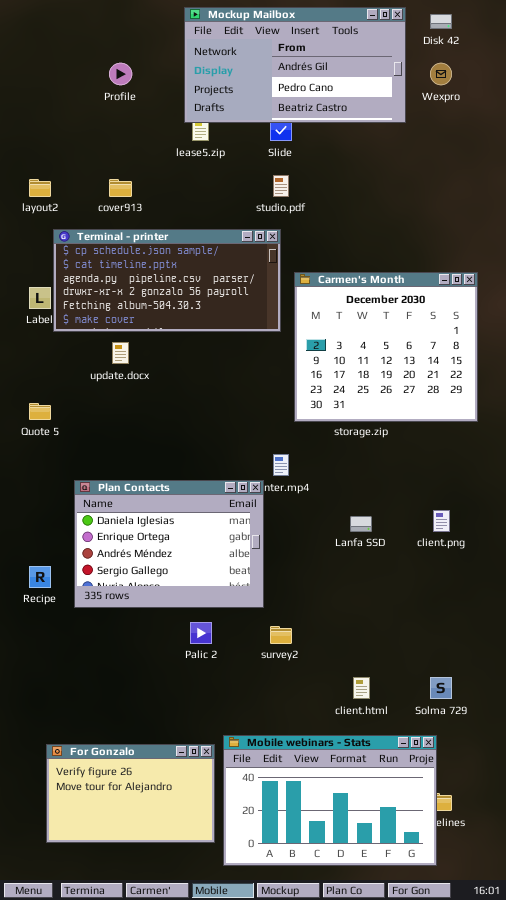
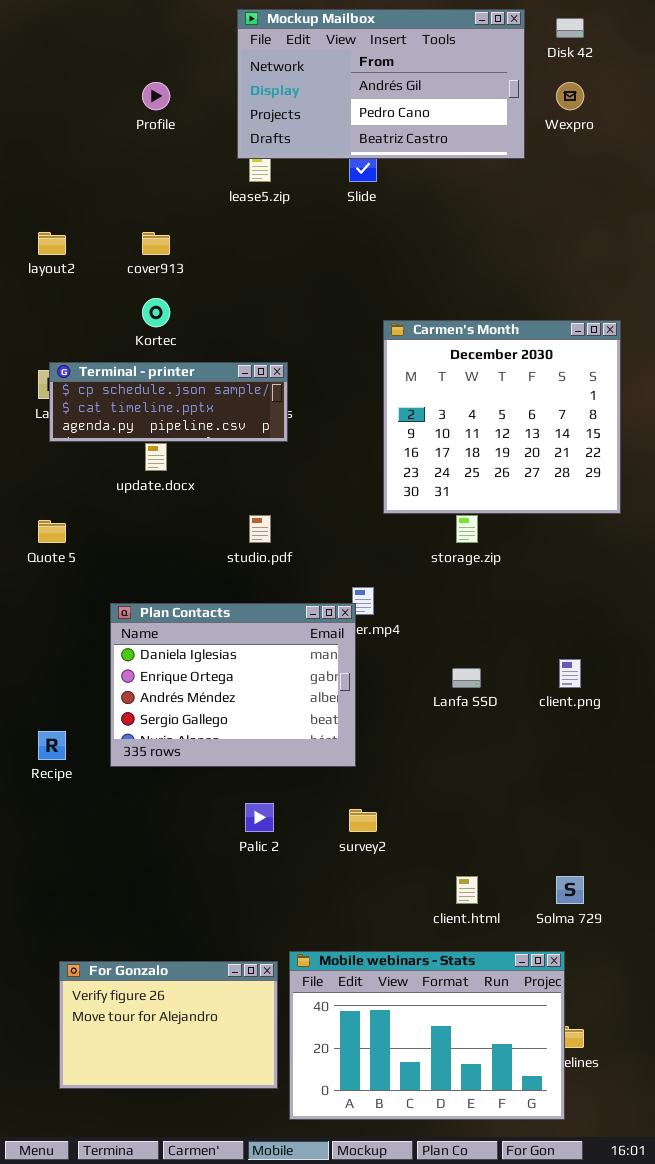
studio.pdf: [273,175,289,197] -> [249,515,271,543], moved
Terminal - printer: [53,229,281,332] -> [49,362,288,442], moved, resized
Carmen's Month: [294,272,478,422] -> [383,320,621,514], moved
Plan Contacts: [74,480,264,608] -> [110,603,356,767], moved

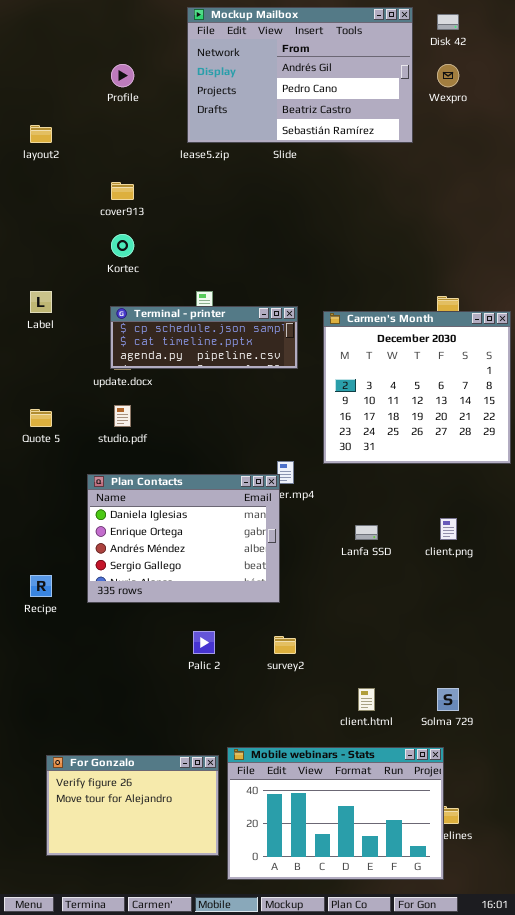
Mockup Mailbox: [237,9,525,159] -> [187,7,413,143], resized
layout2: [38,232,66,255] -> [30,125,52,143], moved
Carmen's Month: [383,320,621,514] -> [323,311,511,464], moved
Terminal - printer: [49,362,288,442] -> [110,306,298,369], moved
studio.pdf: [249,515,271,543] -> [114,405,131,427], moved

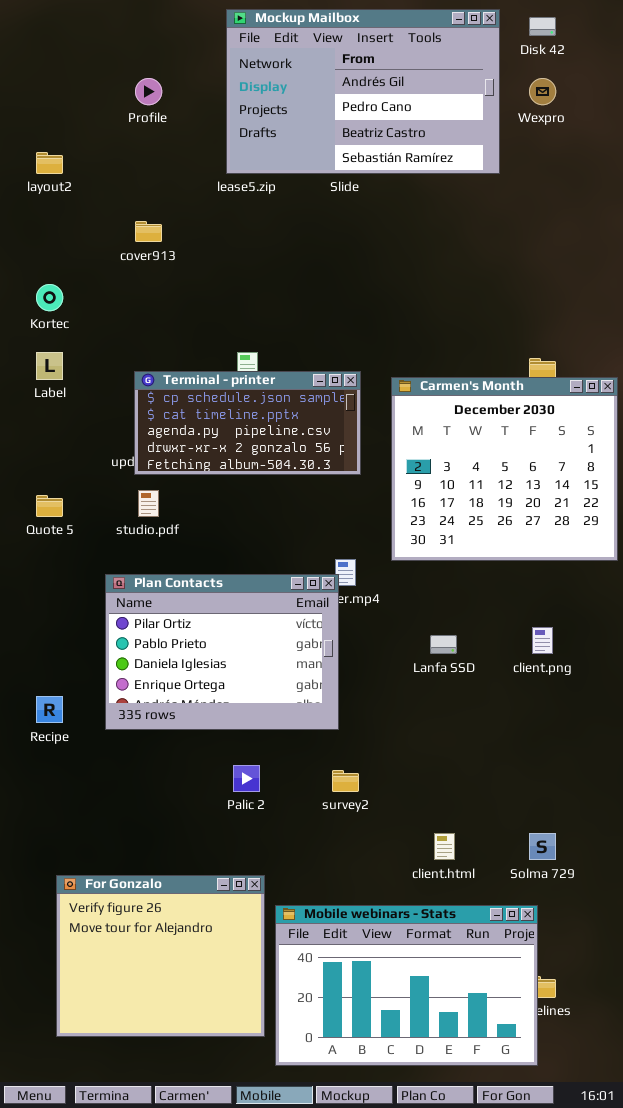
Kortec: [111,234,134,257] -> [36,284,63,311], moved
Terminal - printer: [110,306,298,369] -> [134,371,361,475], resized
Plan Contacts: [87,474,280,603] -> [105,574,339,730], scrolled up 2 rows
For Gonzalo: [46,755,219,856] -> [56,875,265,1037], resized

